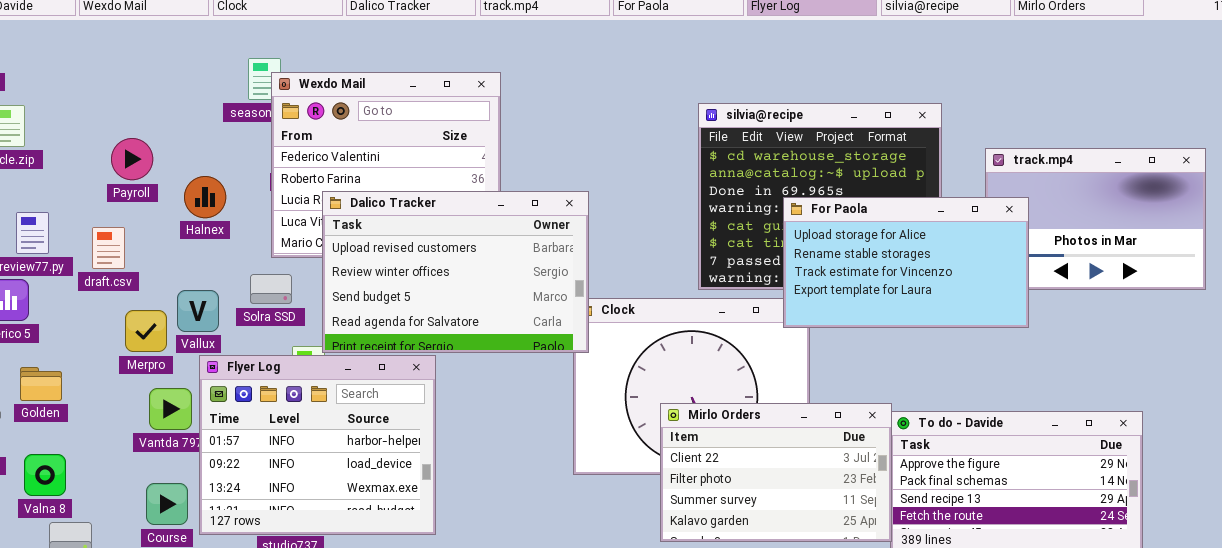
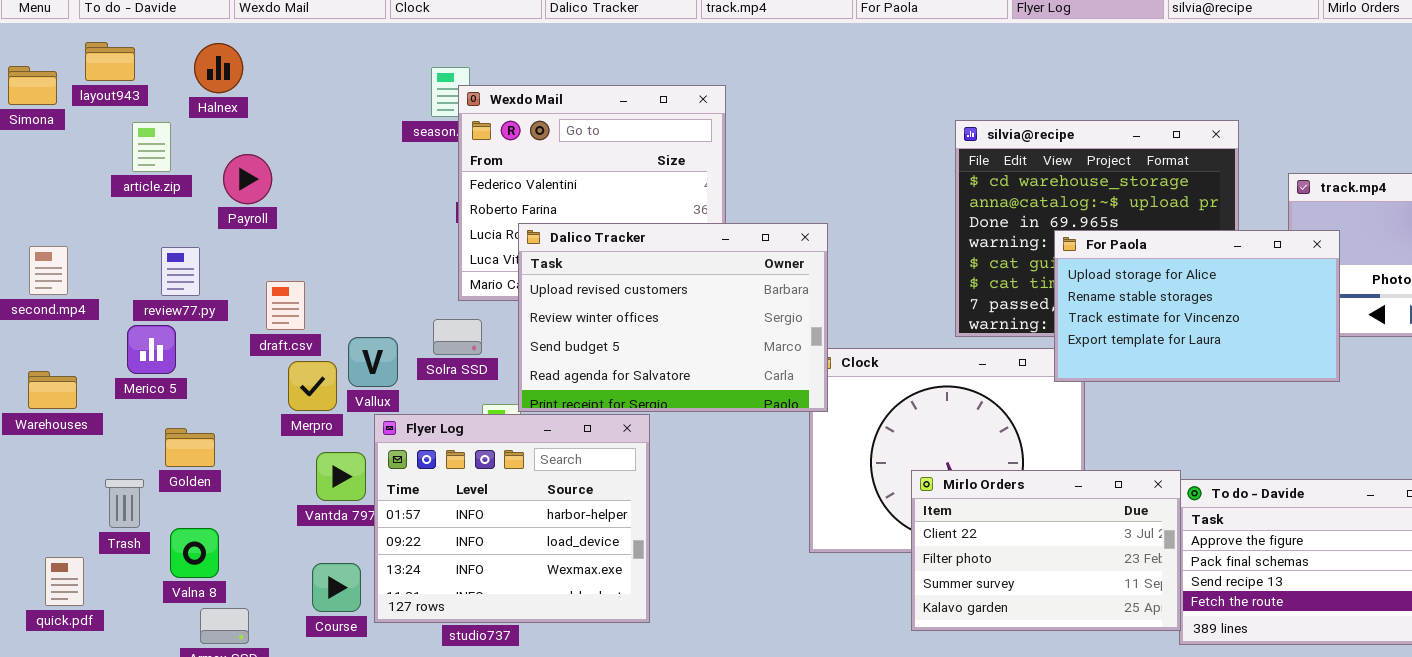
Payroll: [111,138,153,180] -> [223,154,272,204], moved
Halnex: [184,176,226,218] -> [194,43,243,93], moved
draft.csv: [92,227,125,269] -> [266,281,305,330], moved

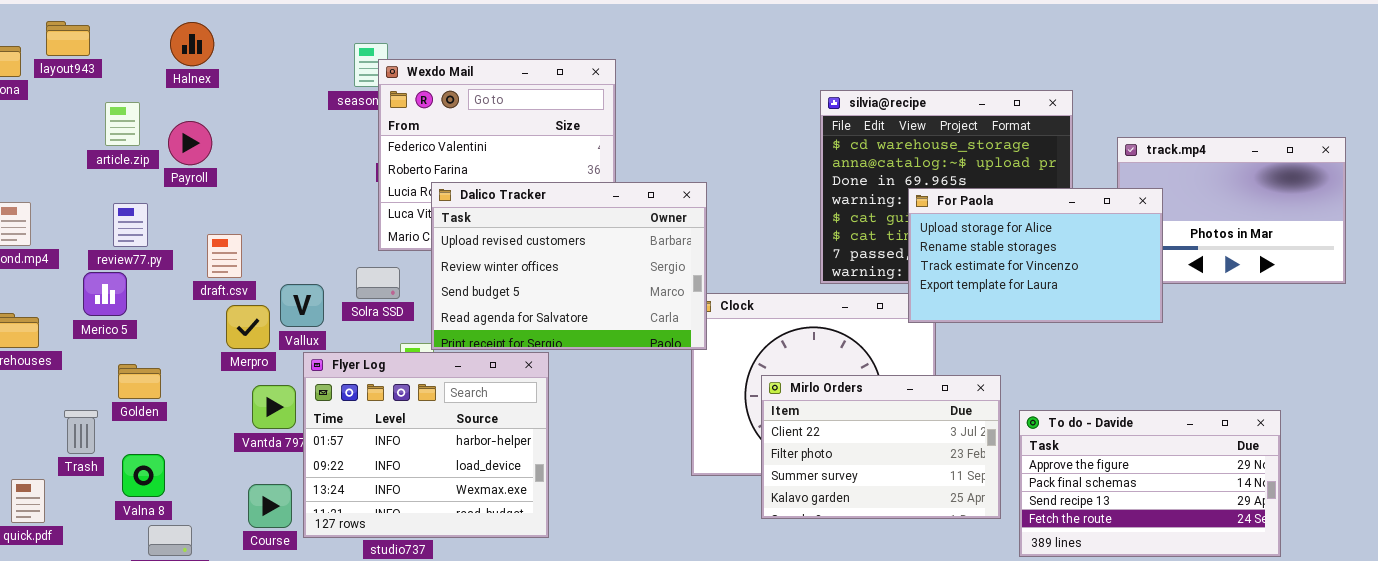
Halnex: [194,43,243,93] -> [170,22,214,66], moved
article.zip: [132,122,171,172] -> [105,102,140,146], moved
Mirlo Orders: [911,470,1181,631] -> [761,375,1001,519], moved

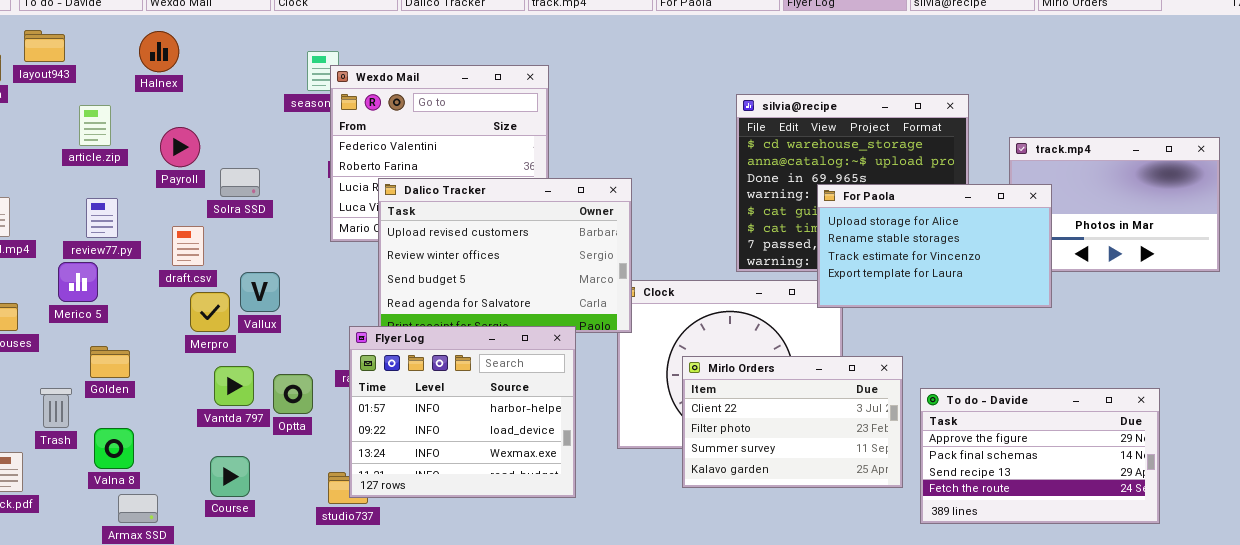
Payroll: [168,121,212,165] -> [160,127,200,167], moved
Solra SSD: [356,267,400,299] -> [220,168,260,197], moved
Flyer Log: [303,352,549,538] -> [349,326,576,498], moved

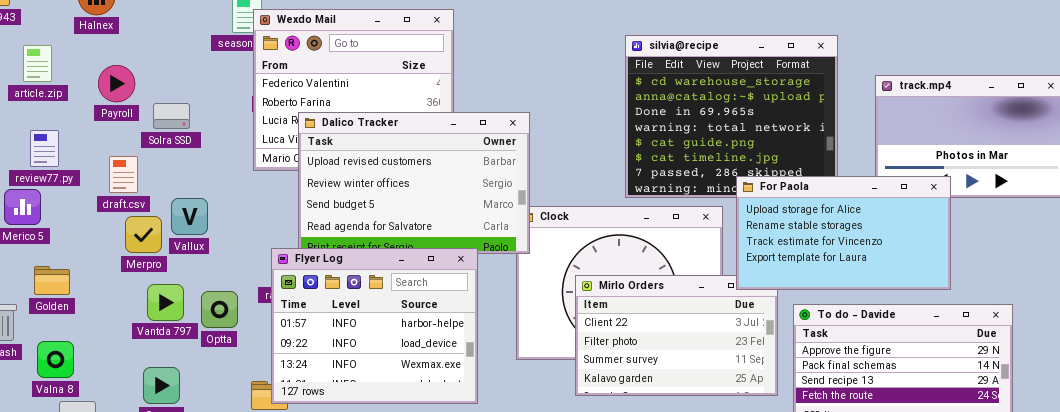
For Paola: [817,184,1052,308] -> [736,176,951,290], moved

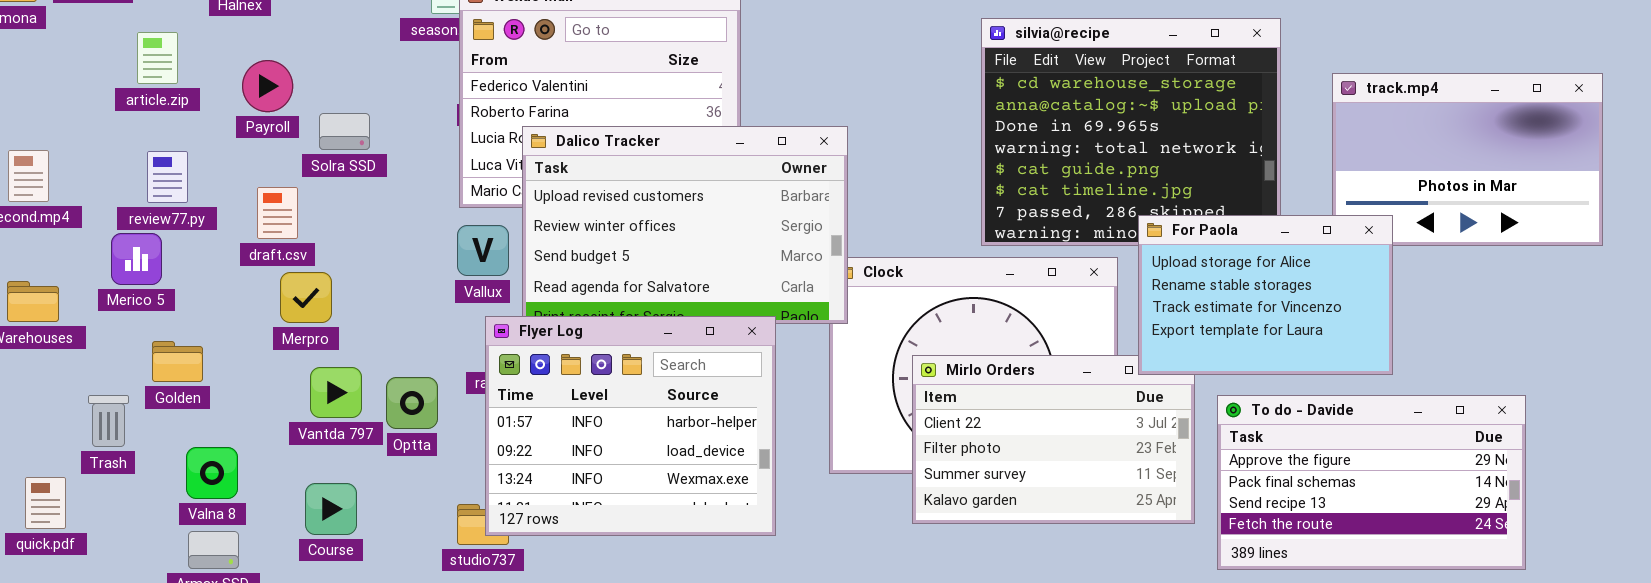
For Paola: [736,176,951,290] -> [1138,215,1393,375], resized
Vallux: [171,198,208,235] -> [457,225,509,276], moved
Valna 8: [37,341,74,378] -> [186,447,238,499], moved

